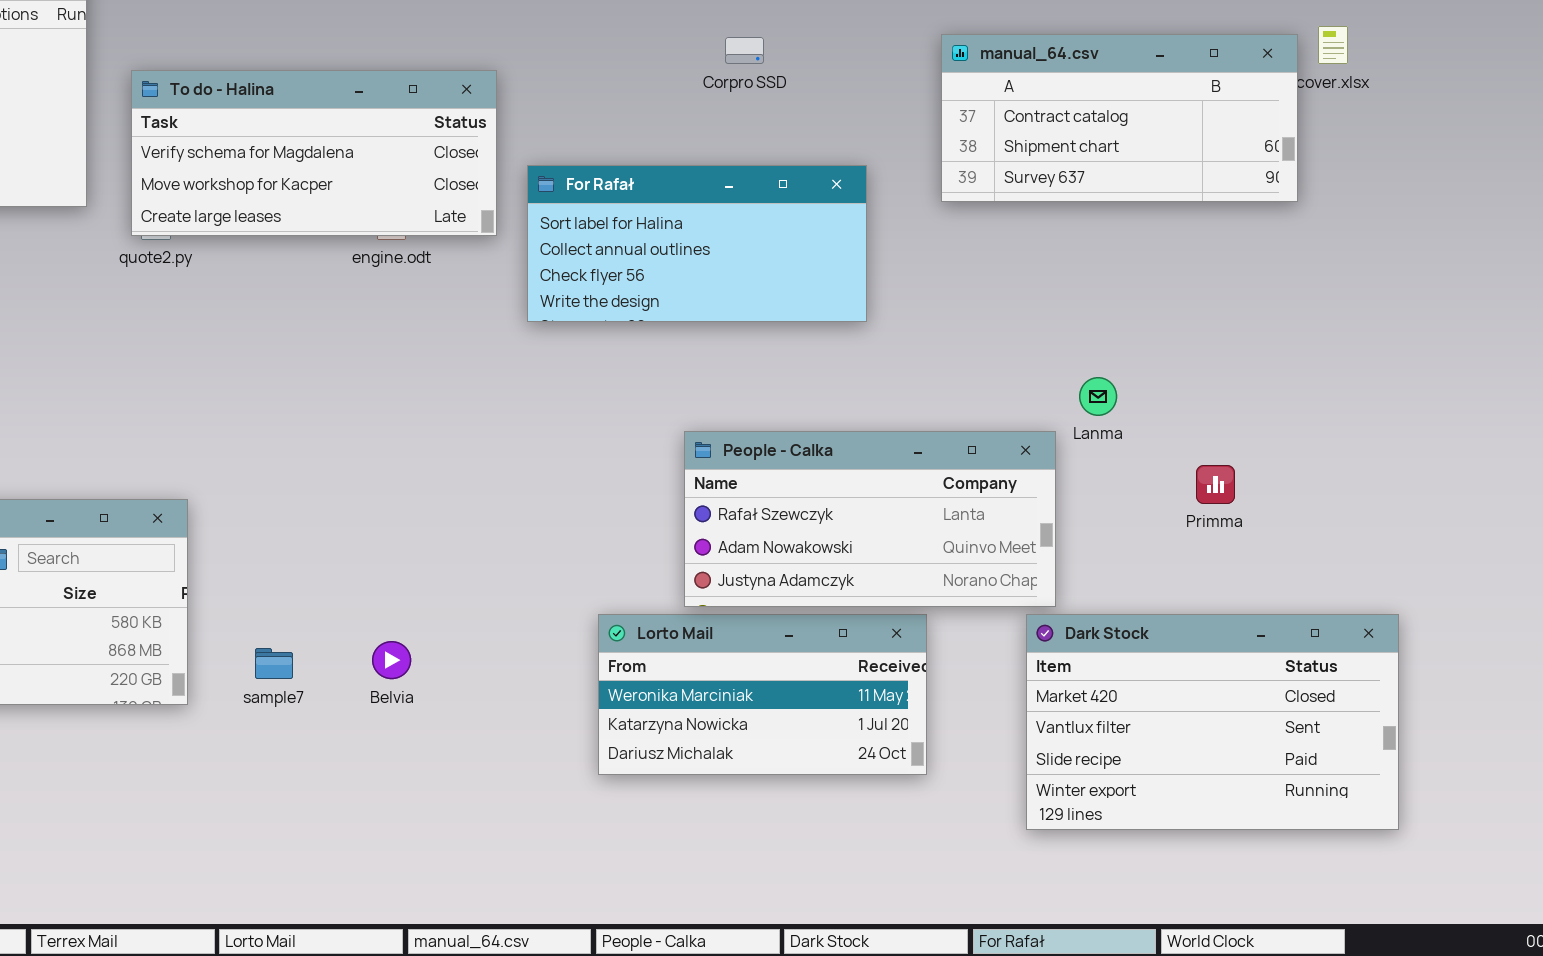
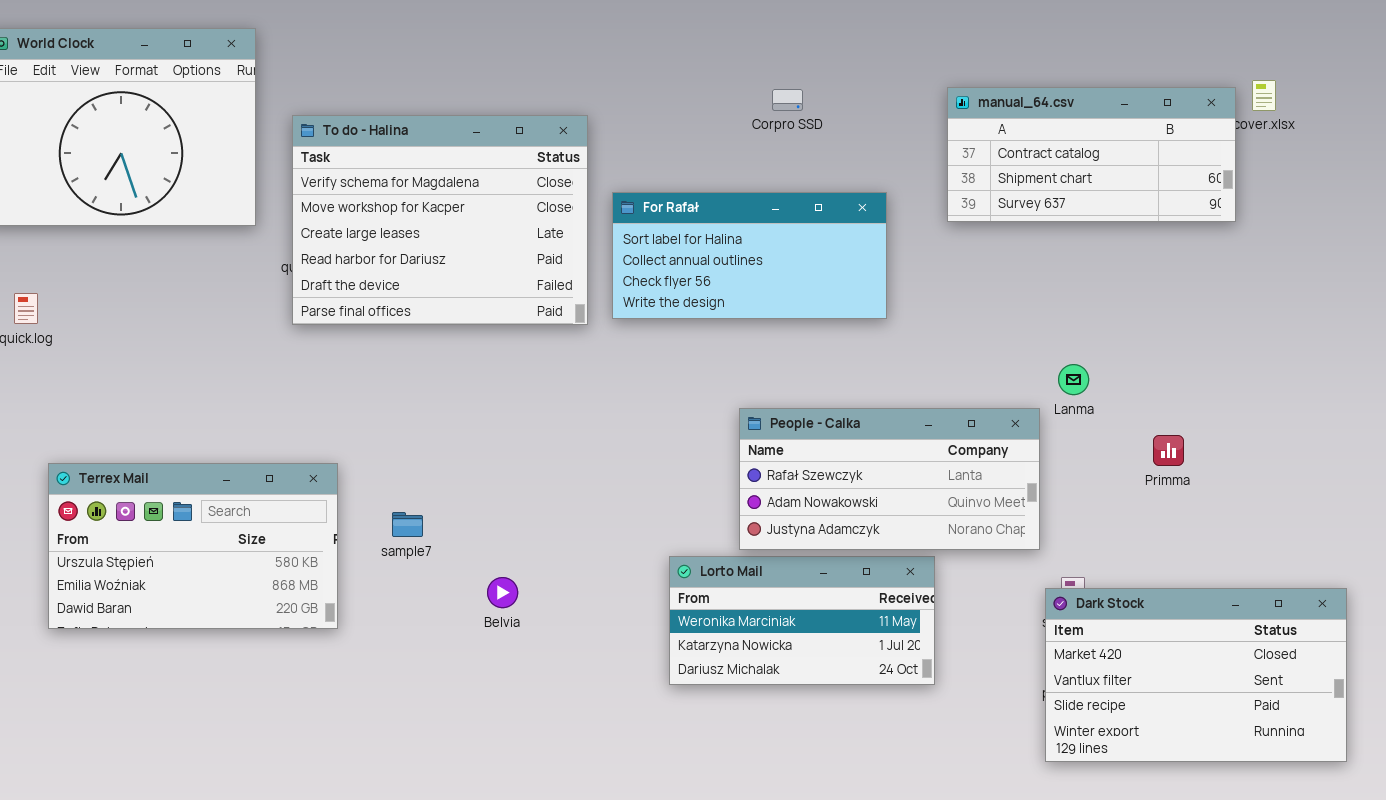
To do - Halina: [131,70,497,236] -> [292,115,588,325], resized
Dark Stock: [1026,614,1399,830] -> [1045,588,1347,762], moved
sample7: [255,648,293,679] -> [392,512,423,537], moved

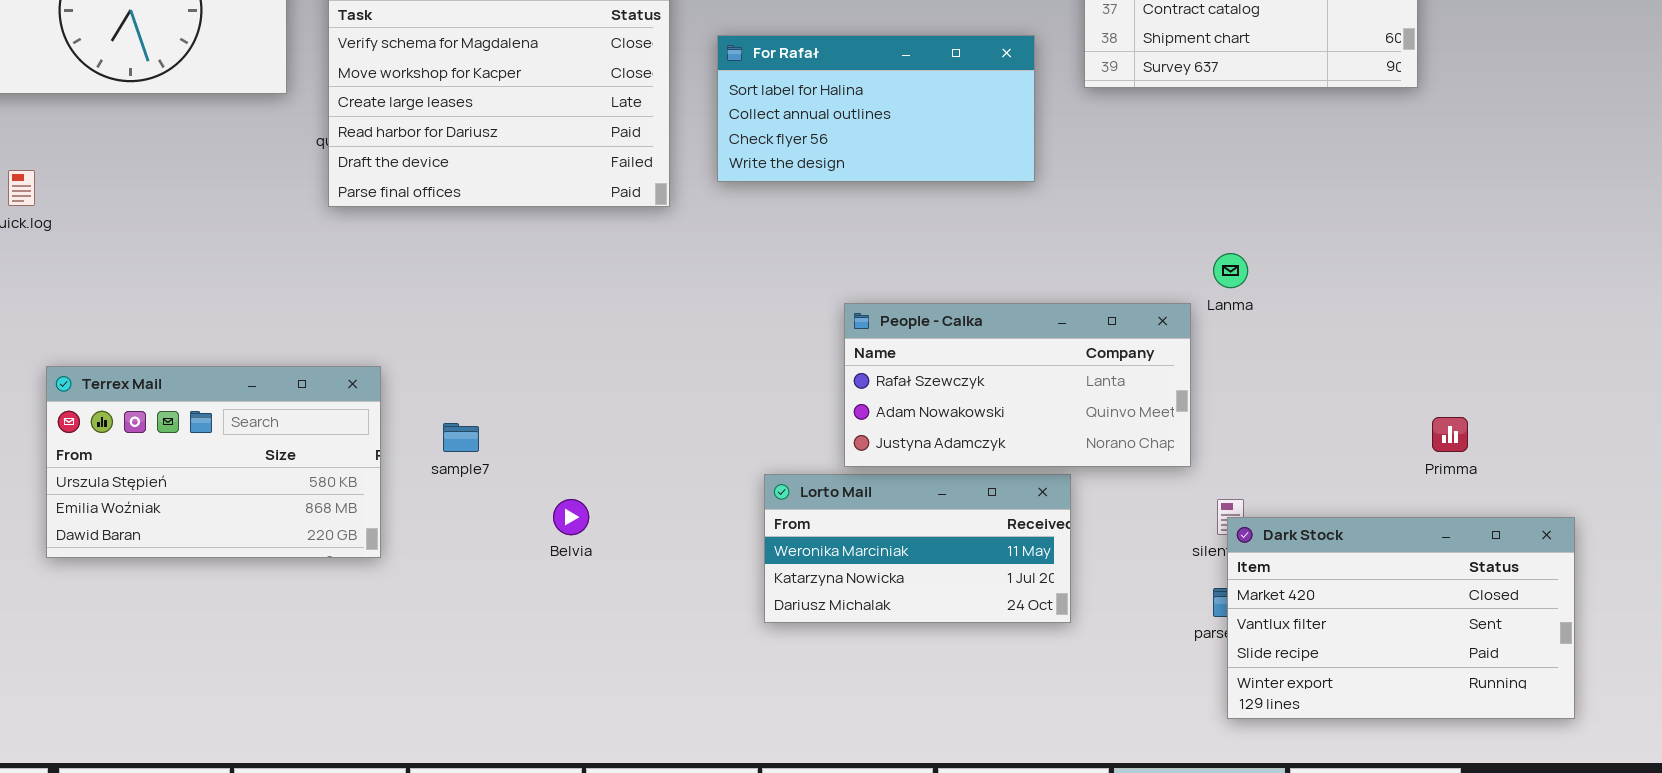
For Rafał: [612,192,887,319] -> [717,35,1035,182], moved
Primma: [1153,435,1184,466] -> [1432,417,1468,452], moved
Dark Stock: [1045,588,1347,762] -> [1227,517,1575,719], moved

